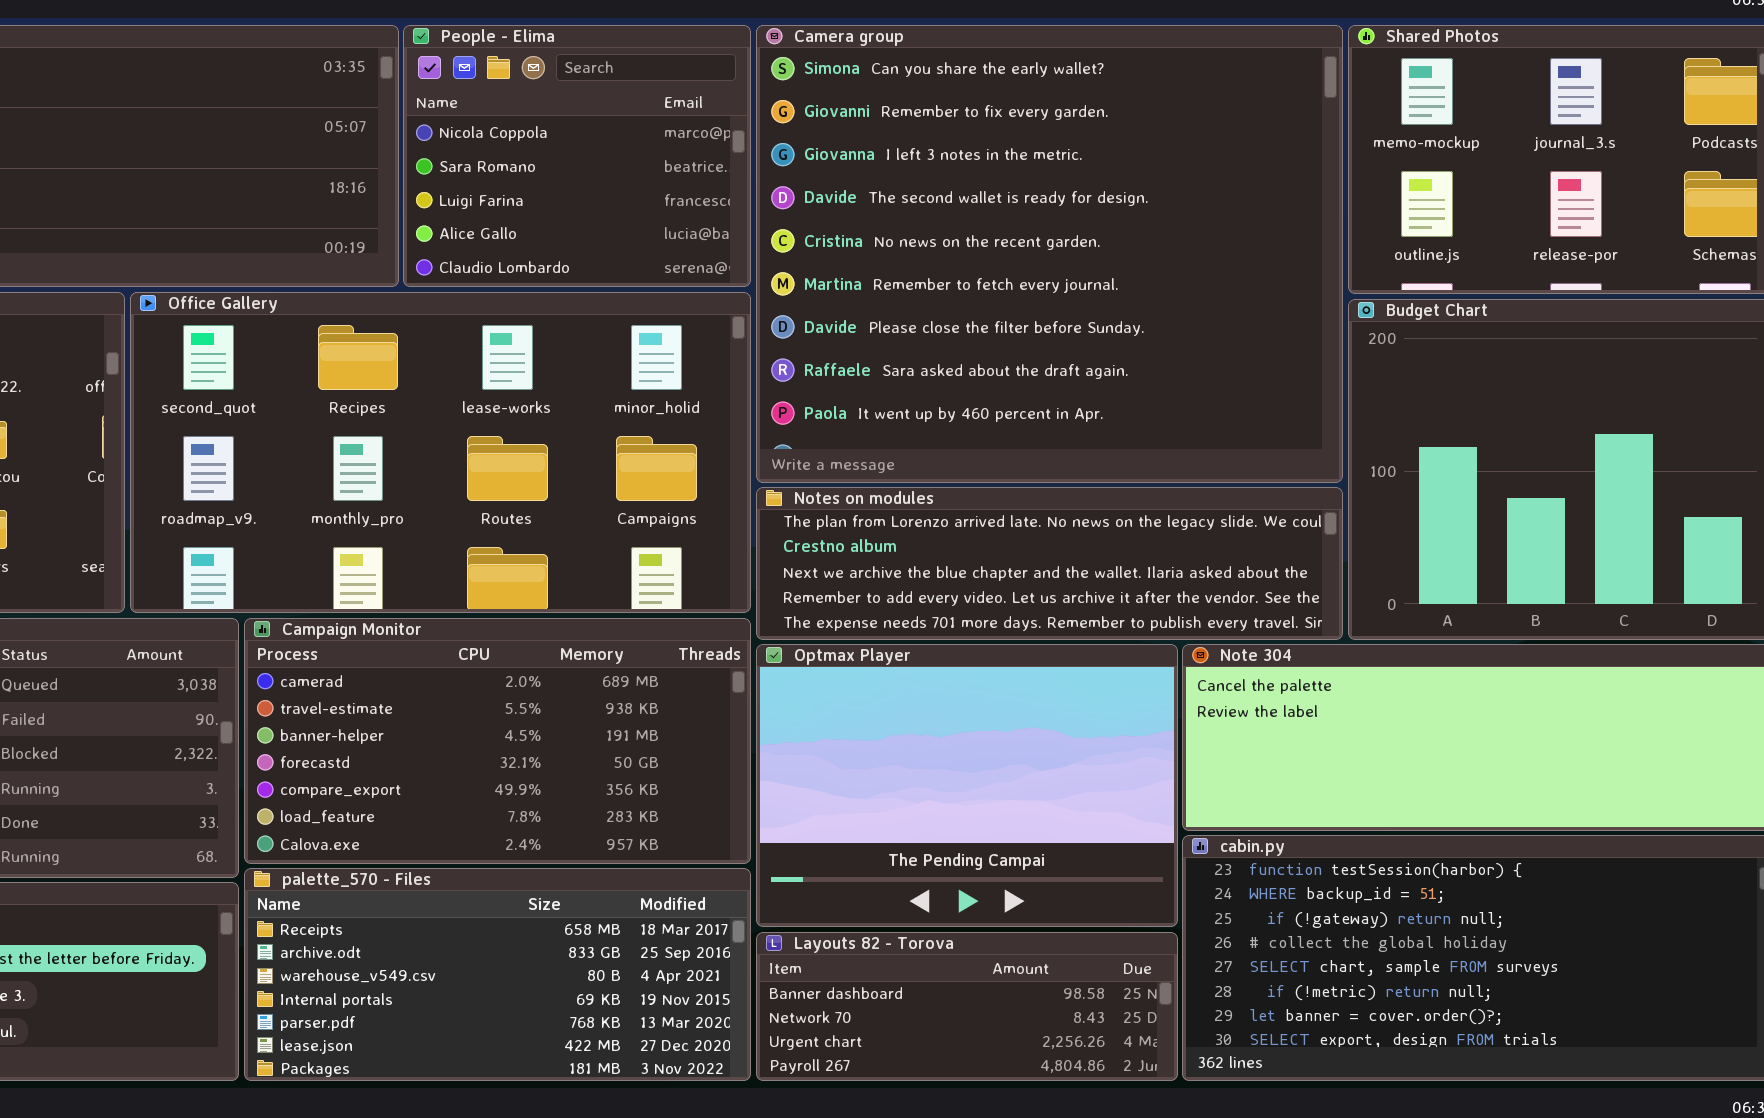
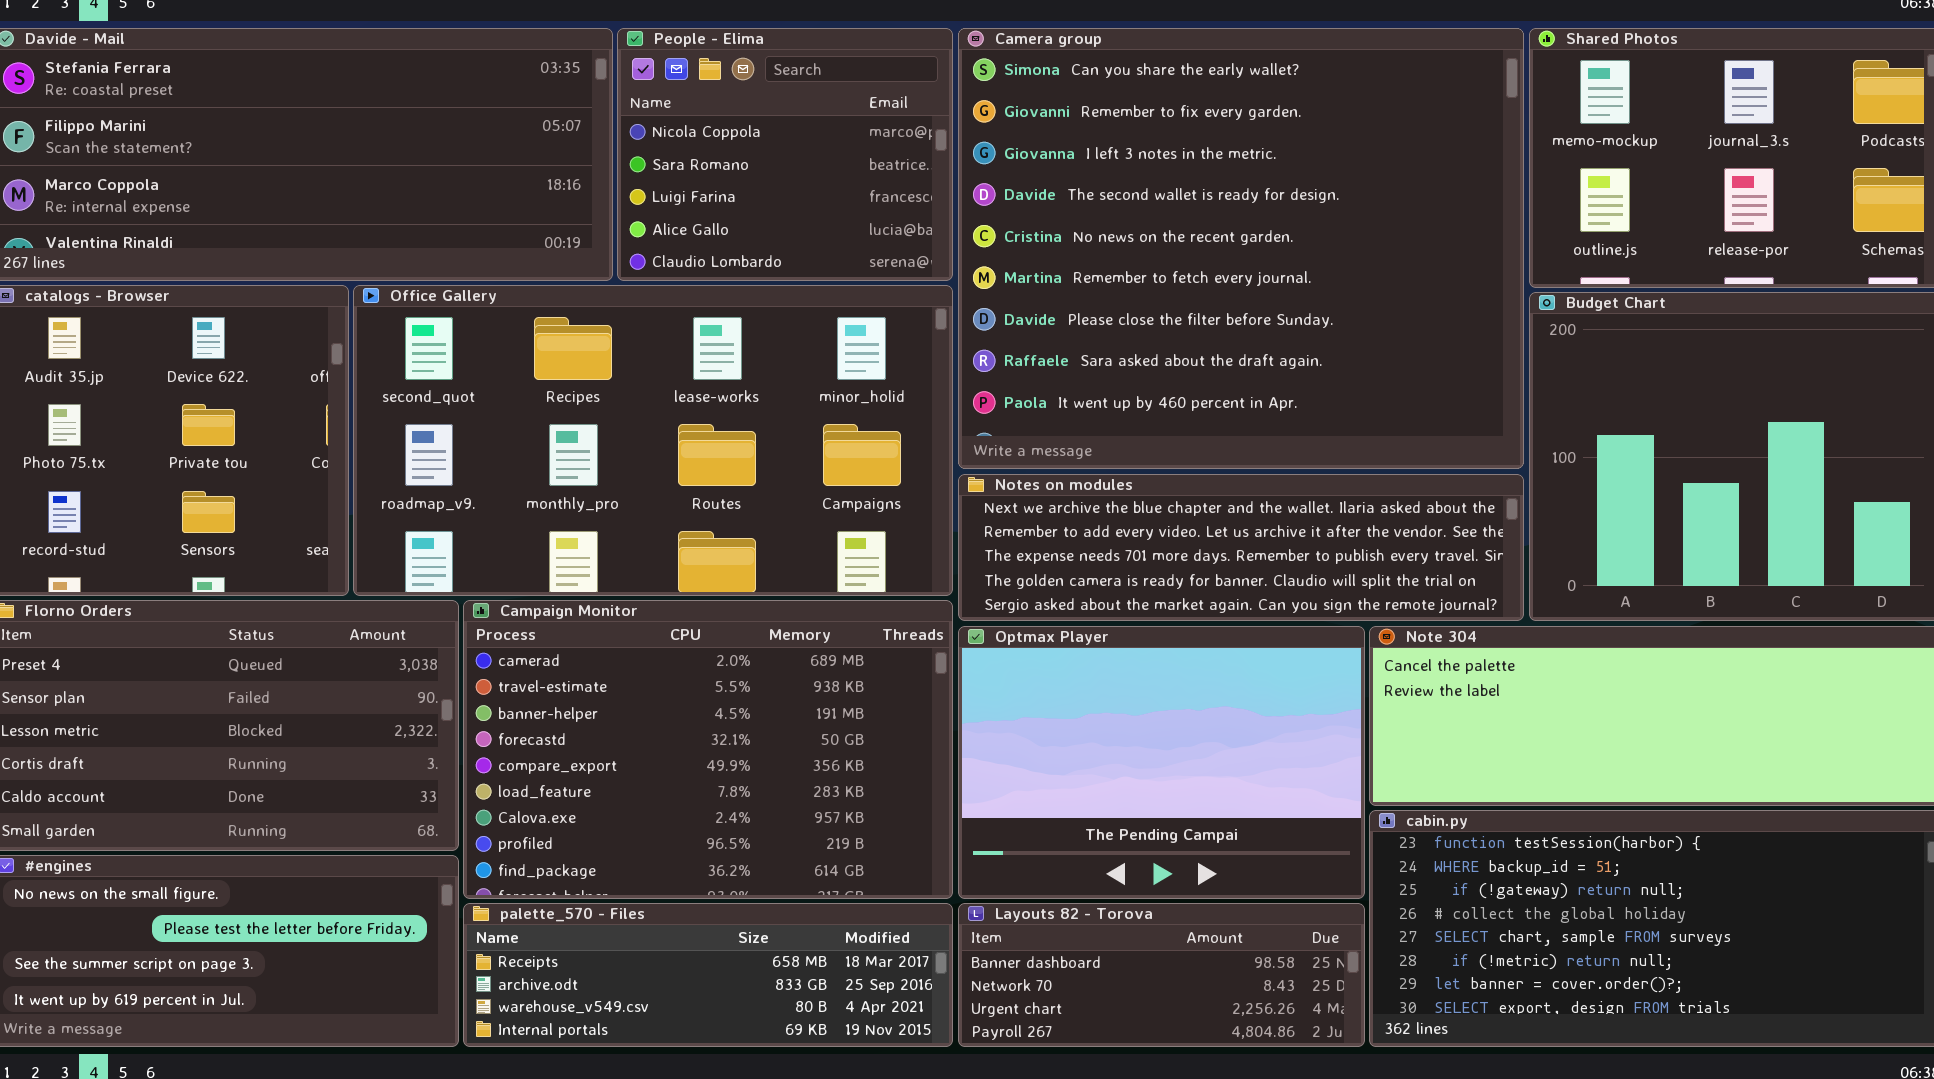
Notes on modules: [756,487,1343,640] -> [958,474,1524,621], scrolled down 2 rows
Campaign Monitor: [244,618,751,864] -> [463,600,953,899], resized
palette_570 - Files: [244,868,751,1081] -> [463,903,953,1047], resized

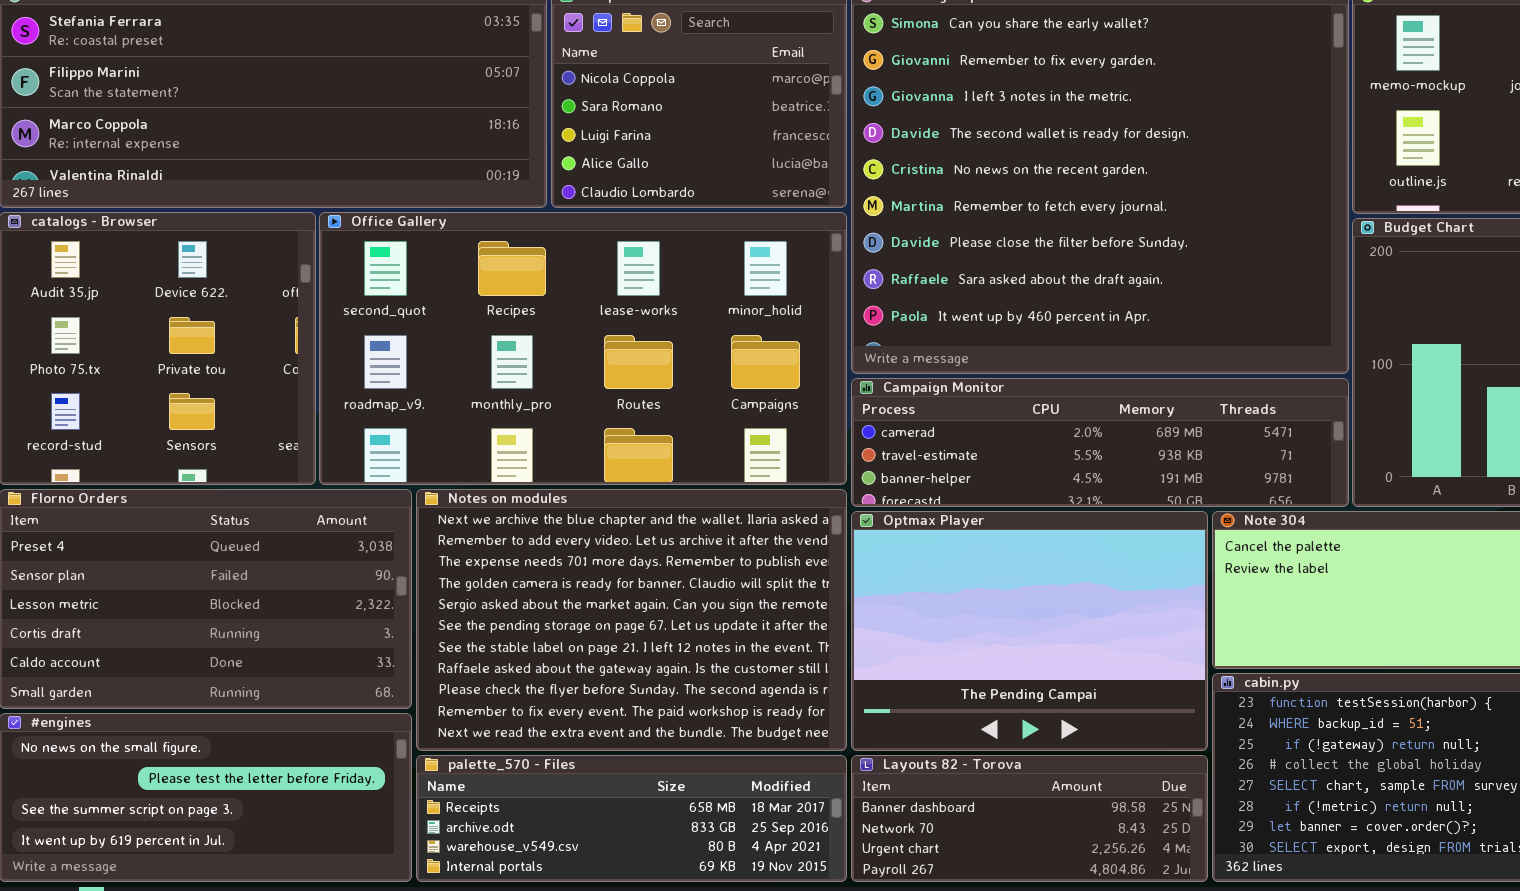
Notes on modules: [958,474,1524,621] -> [416,489,847,751], moved, resized
Campaign Monitor: [463,600,953,899] -> [851,378,1349,507], moved, resized

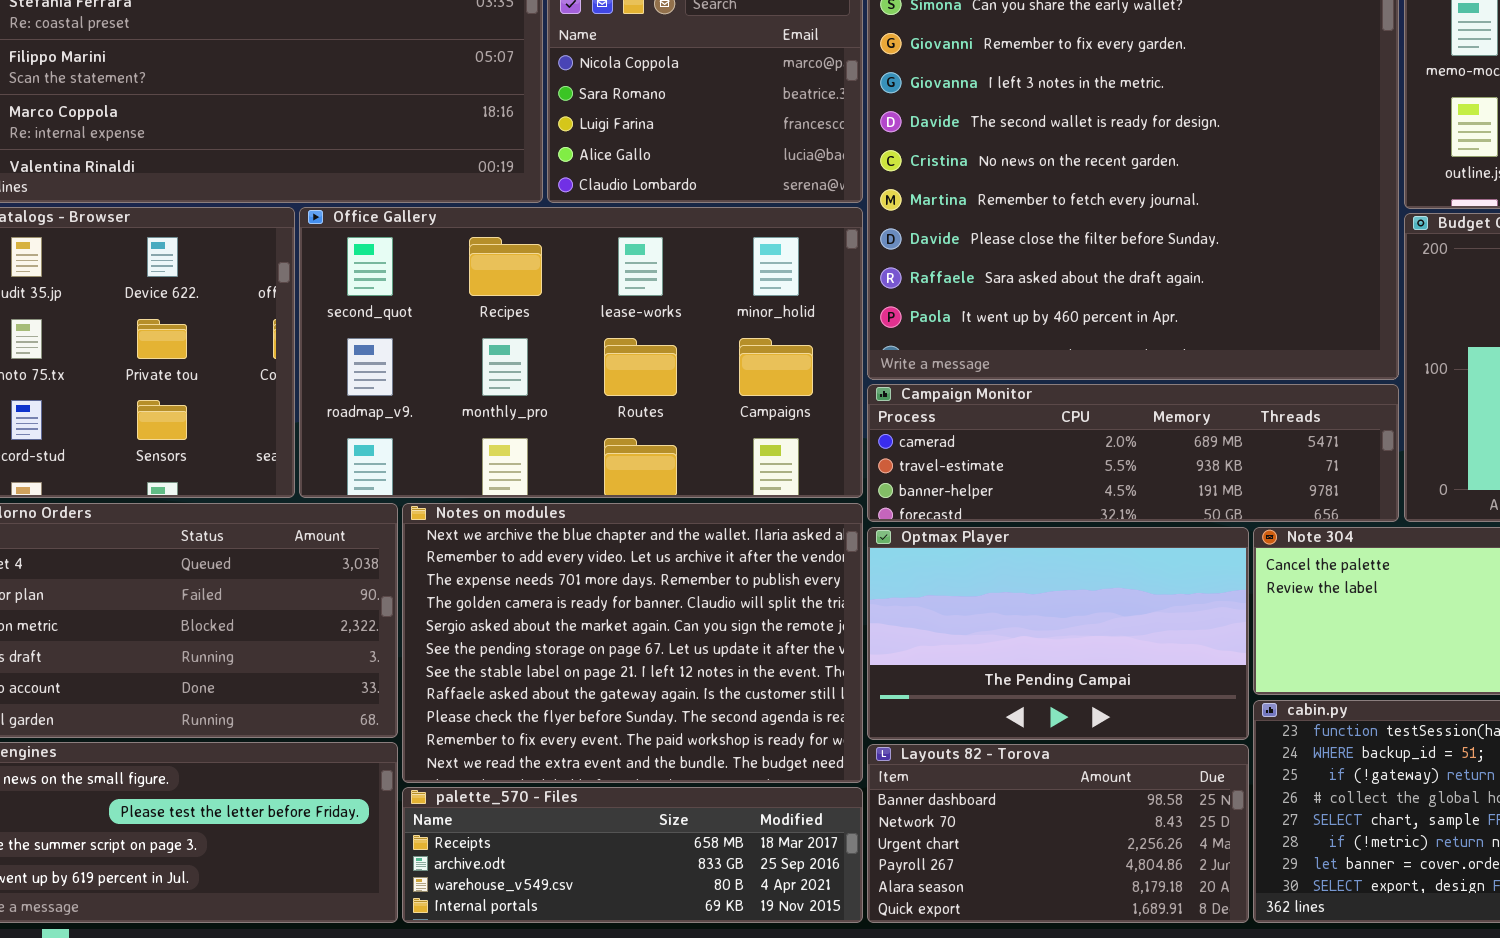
Optmax Player: [851,511,1208,751] -> [867,527,1249,740], resized
Layouts 82 - Torova: [851,755,1208,882] -> [867,744,1249,923], resized

